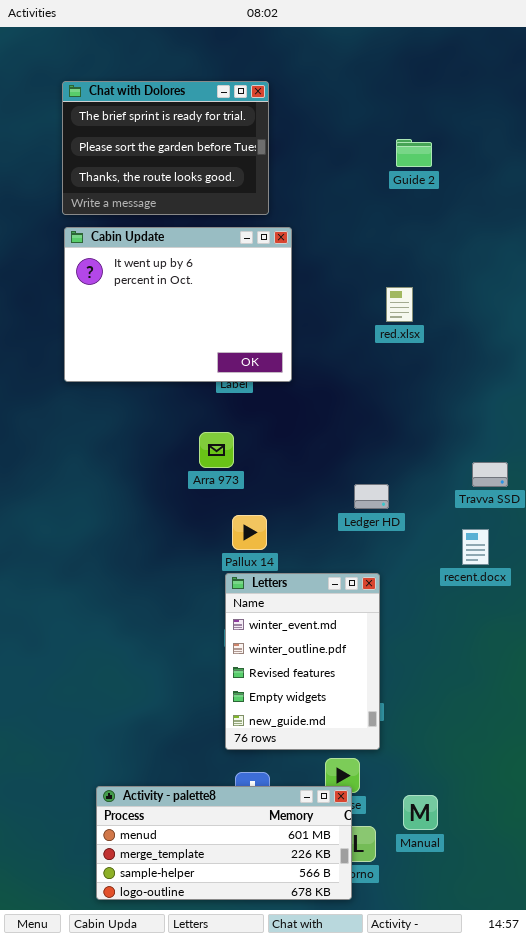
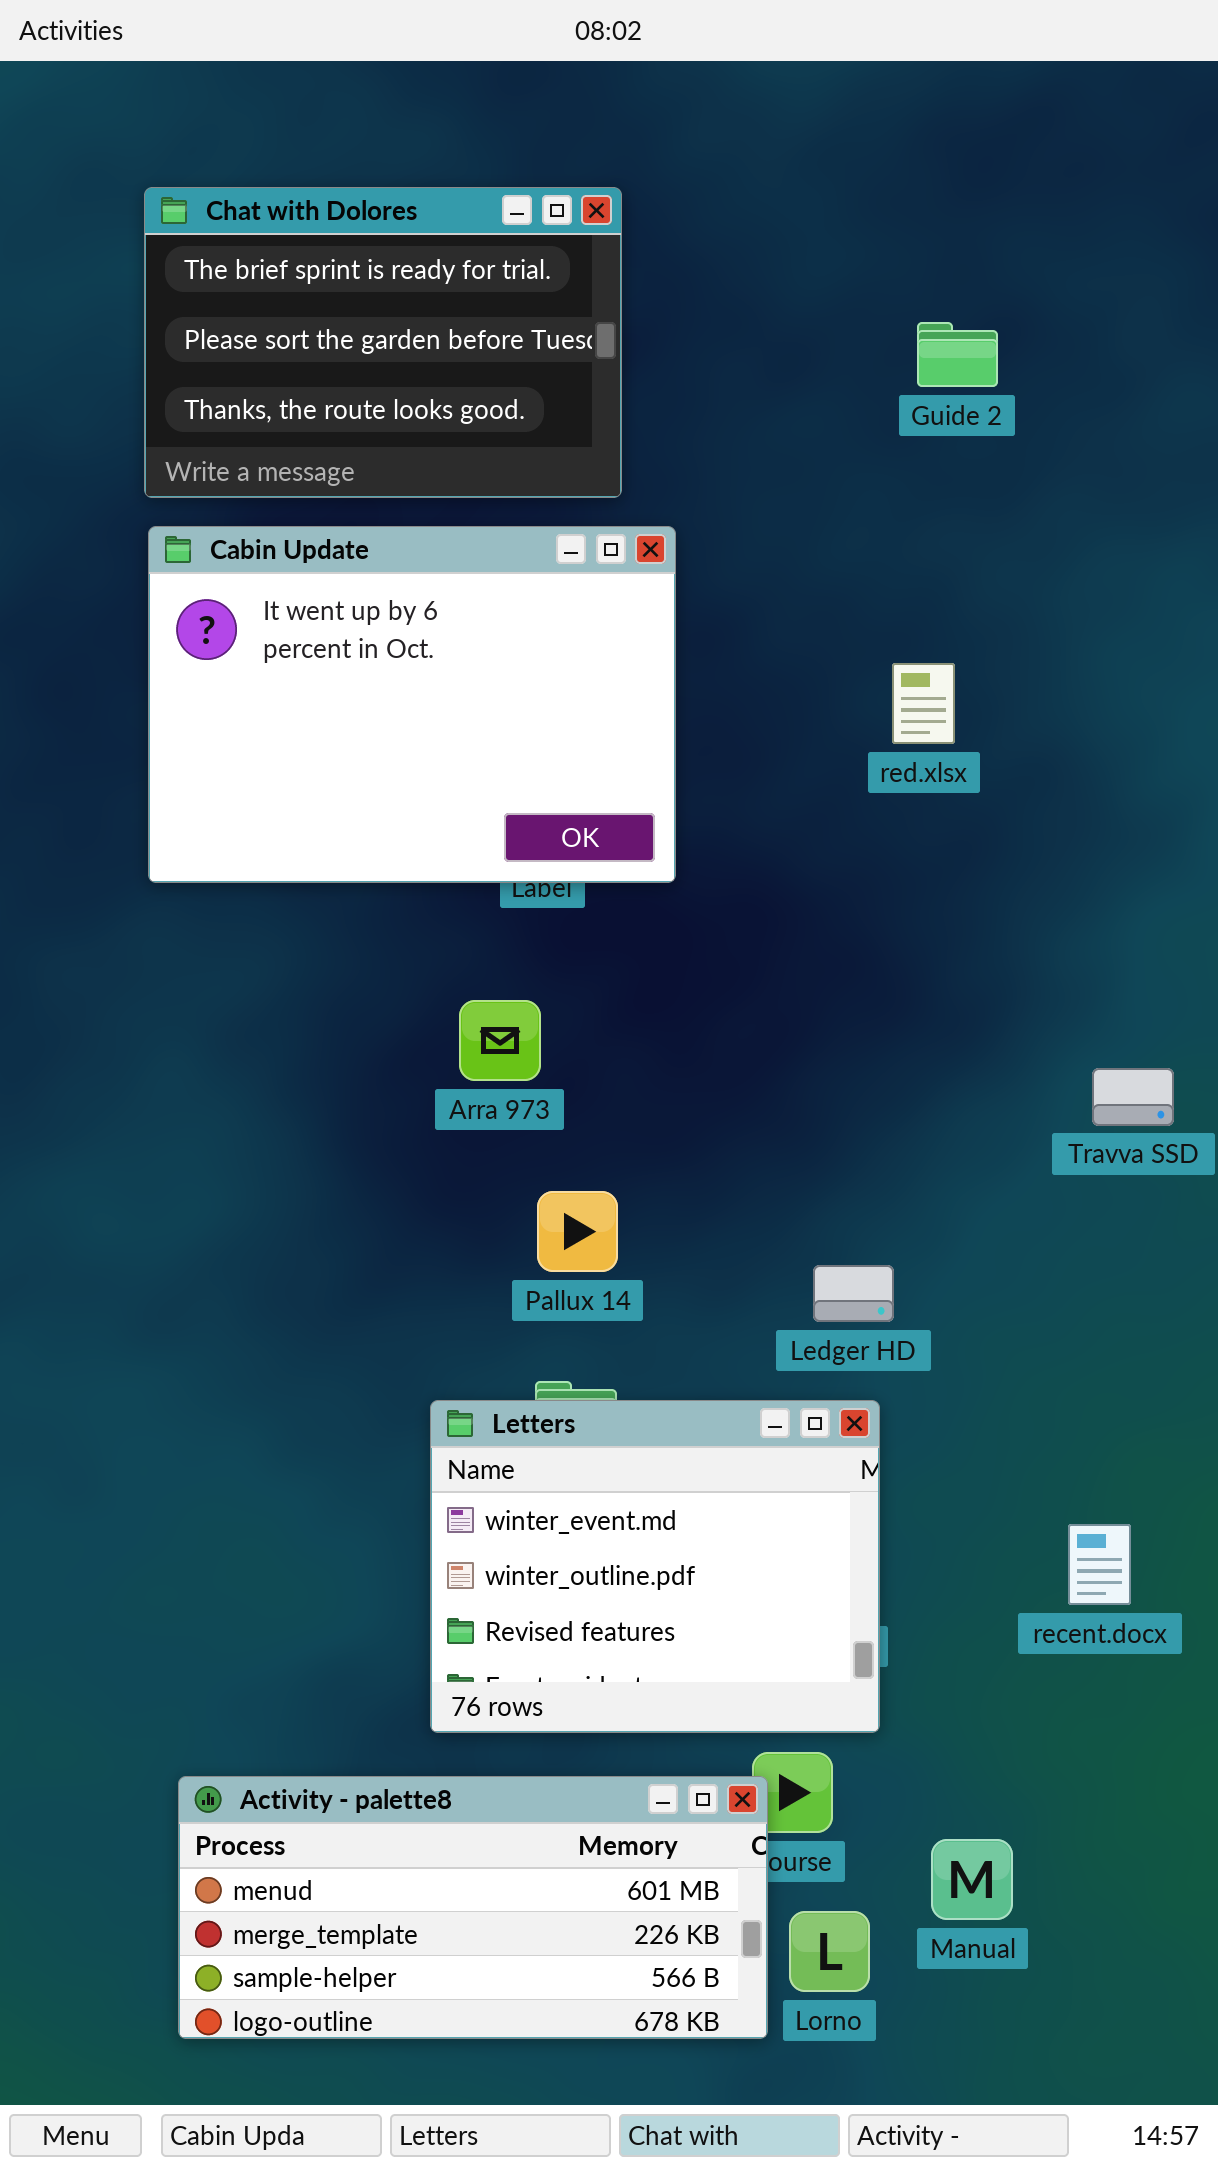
Ledger HD: [354,484,389,509] -> [813,1265,894,1322], moved
recent.docx: [462,529,489,565] -> [1068,1524,1131,1605], moved
Letters: [225,573,380,750] -> [430,1400,880,1733], resized
Activity - palette8: [96,786,352,900] -> [178,1776,768,2039], moved

